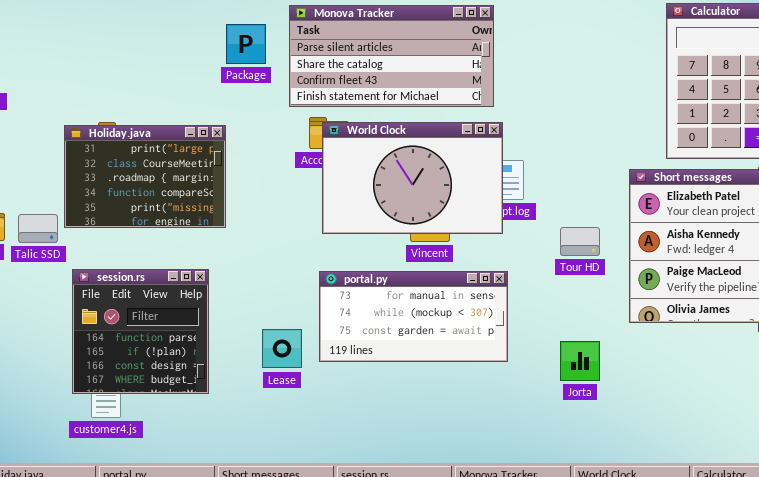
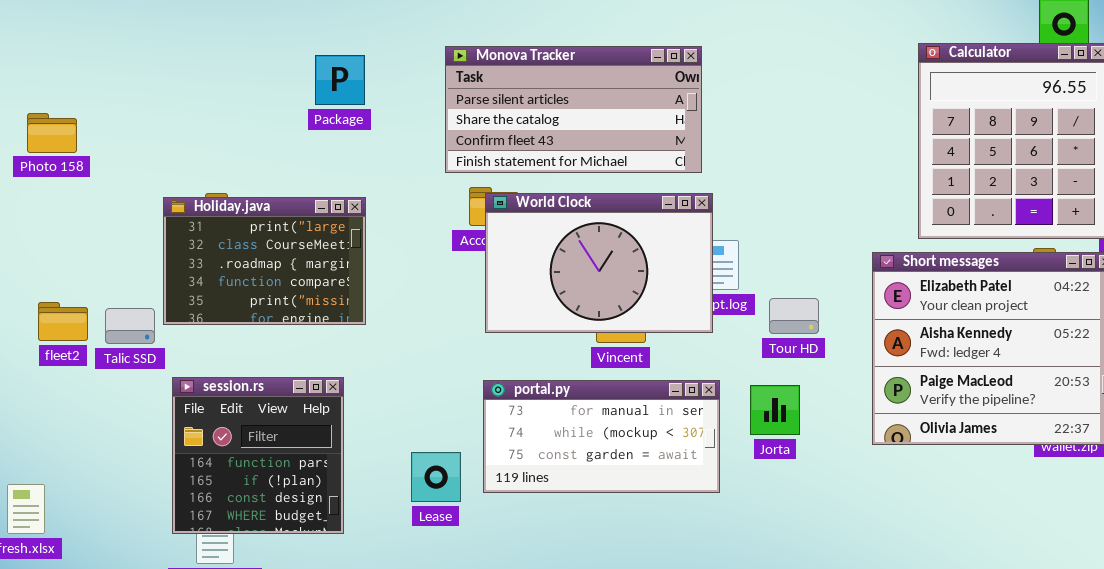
Package: [226,24,266,64] -> [315,55,365,105], moved
Tour HD: [560,227,600,256] -> [769,298,819,334], moved
Jorta: [560,341,600,381] -> [750,385,800,435], moved

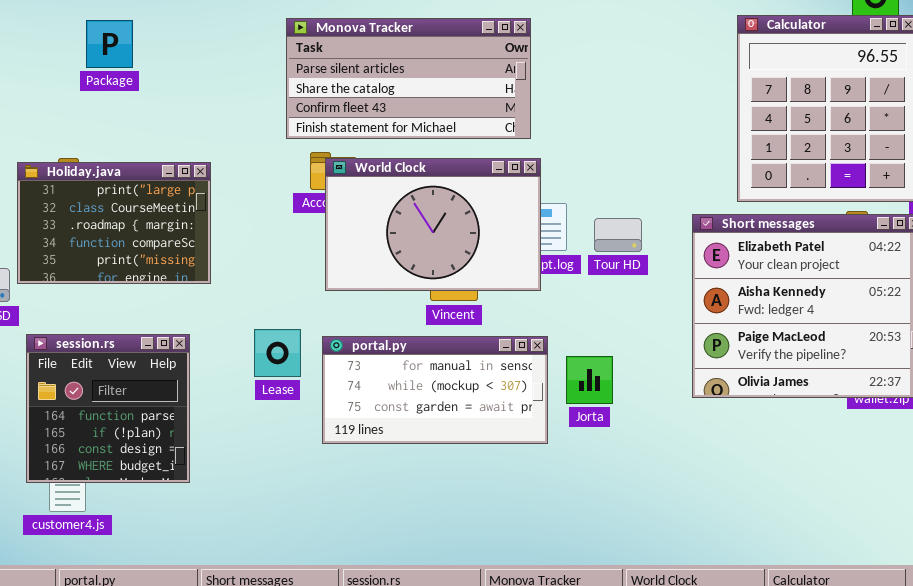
Package: [315,55,365,105] -> [86,20,133,68], moved
Tour HD: [769,298,819,334] -> [594,218,642,252], moved
Jorta: [750,385,800,435] -> [566,356,613,404], moved
Lease: [411,452,461,502] -> [254,329,301,377], moved

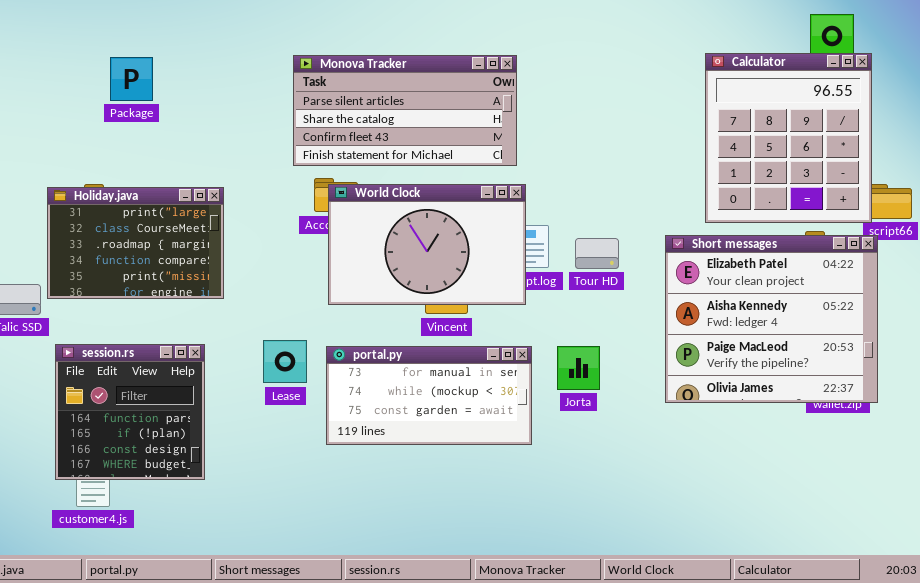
Jorta: [566,356,613,404] -> [557,346,600,390], moved

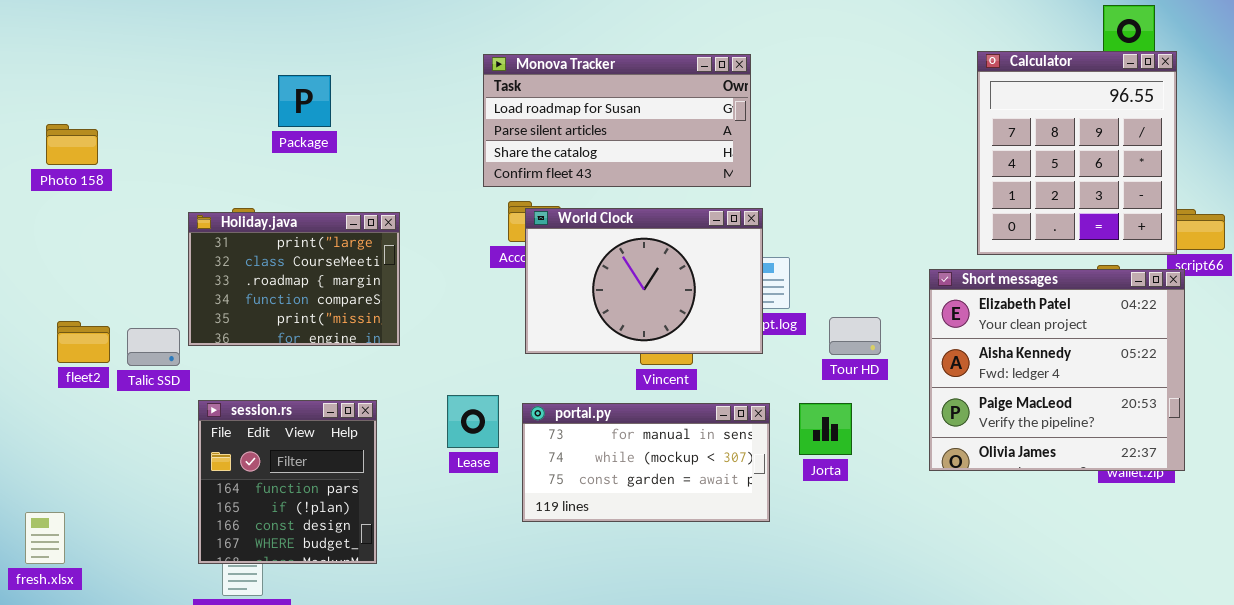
Monova Tracker: [293,55,517,166] -> [483,54,751,187], scrolled up 1 row
Package: [110,57,153,101] -> [278,75,331,127], moved
Tour HD: [575,238,619,269] -> [829,317,881,355], moved

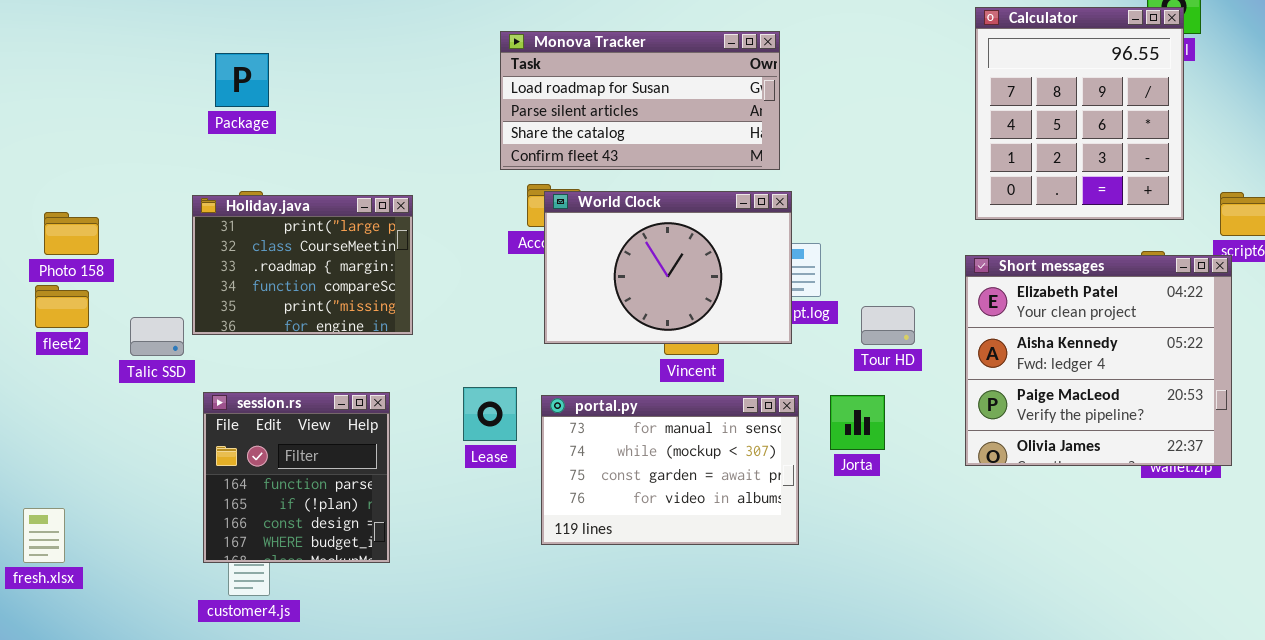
Calculator: [977,51,1177,255] -> [975,7,1184,220], moved
Package: [278,75,331,127] -> [215,53,269,107], moved
Photo 158: [46,124,98,165] -> [44,212,99,255], moved
fleet2: [57,321,110,363] -> [35,285,89,328], moved
portal.py: [522,403,770,522] -> [541,395,799,545], resized

